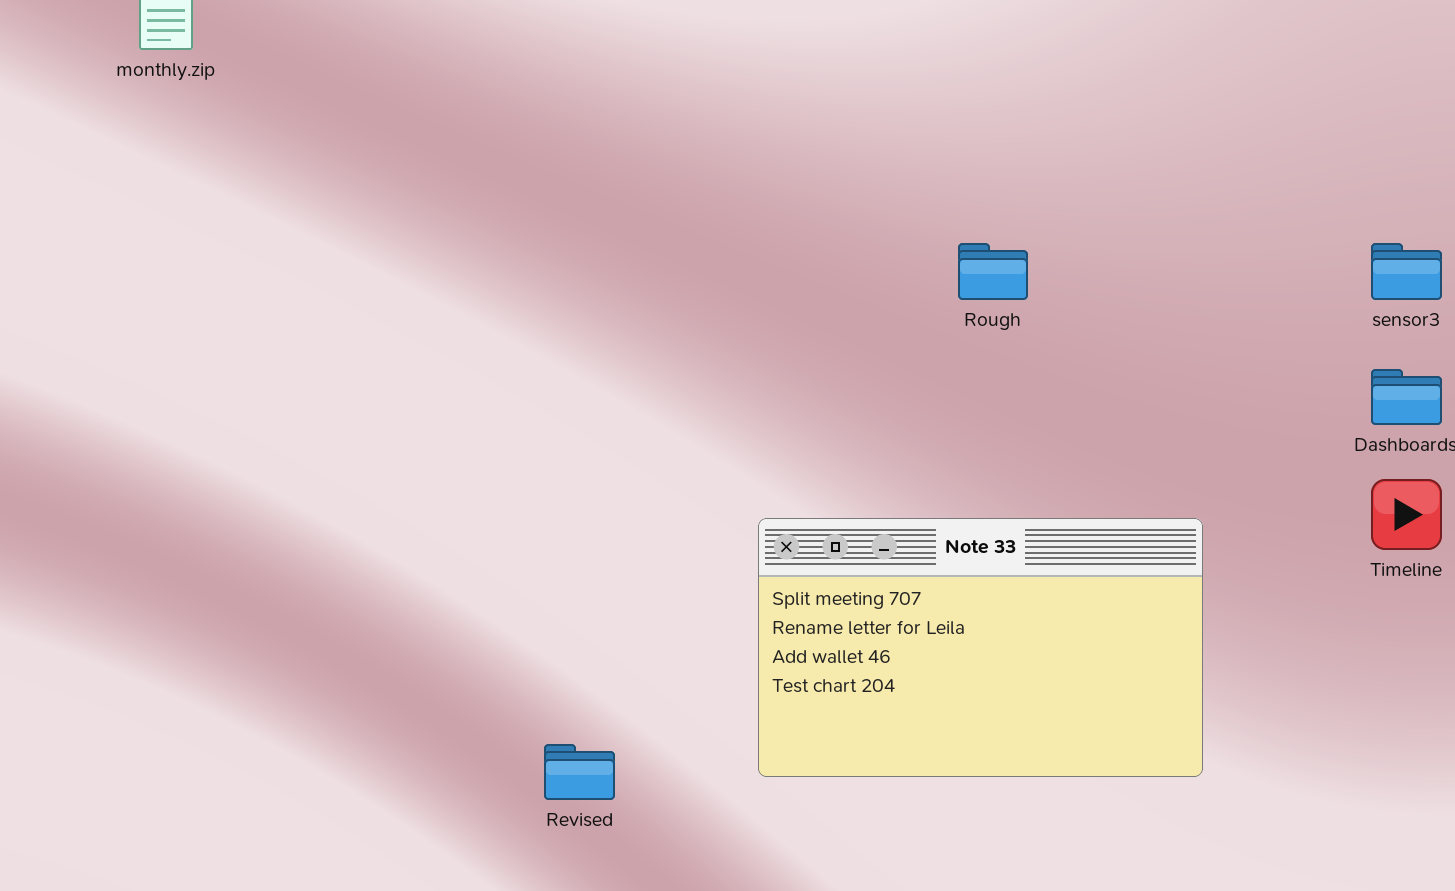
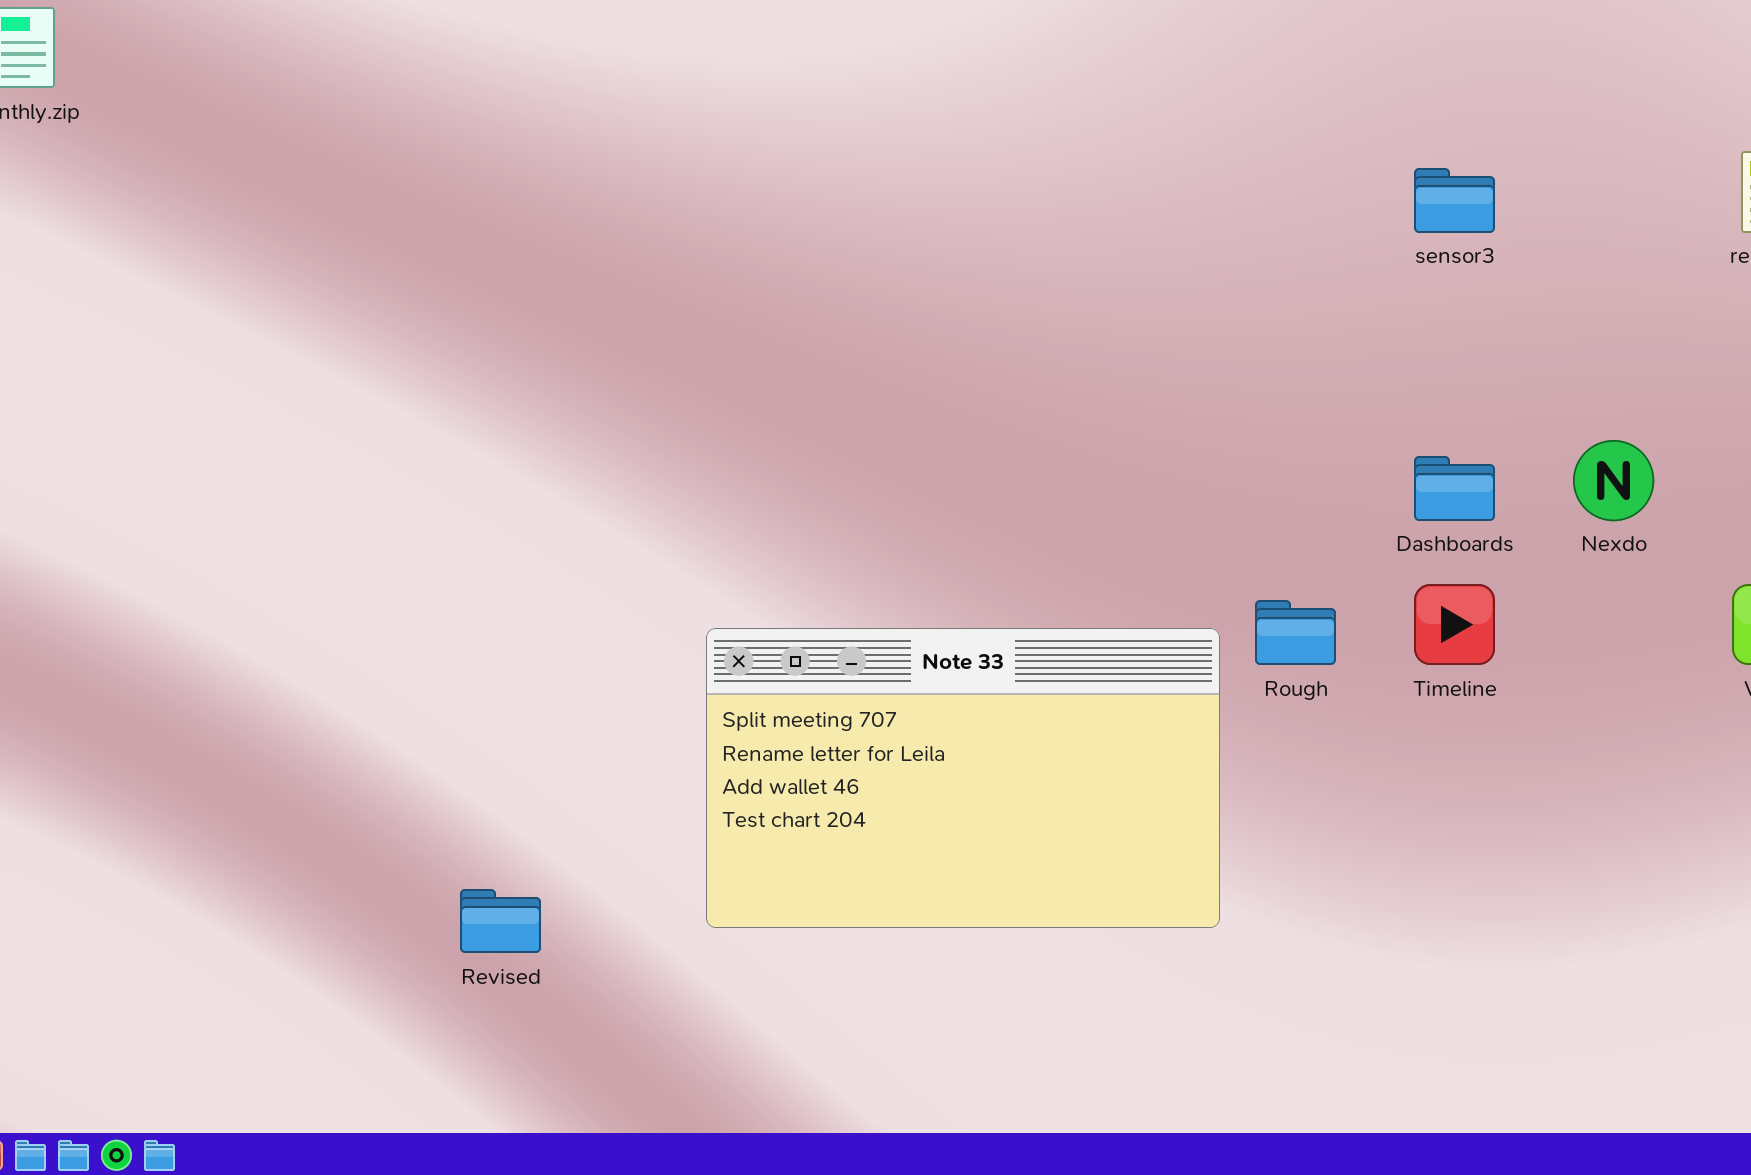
Rough: [958,243,1028,300] -> [1255,600,1336,665], moved
sensor3: [1371,243,1442,300] -> [1414,168,1495,233], moved

